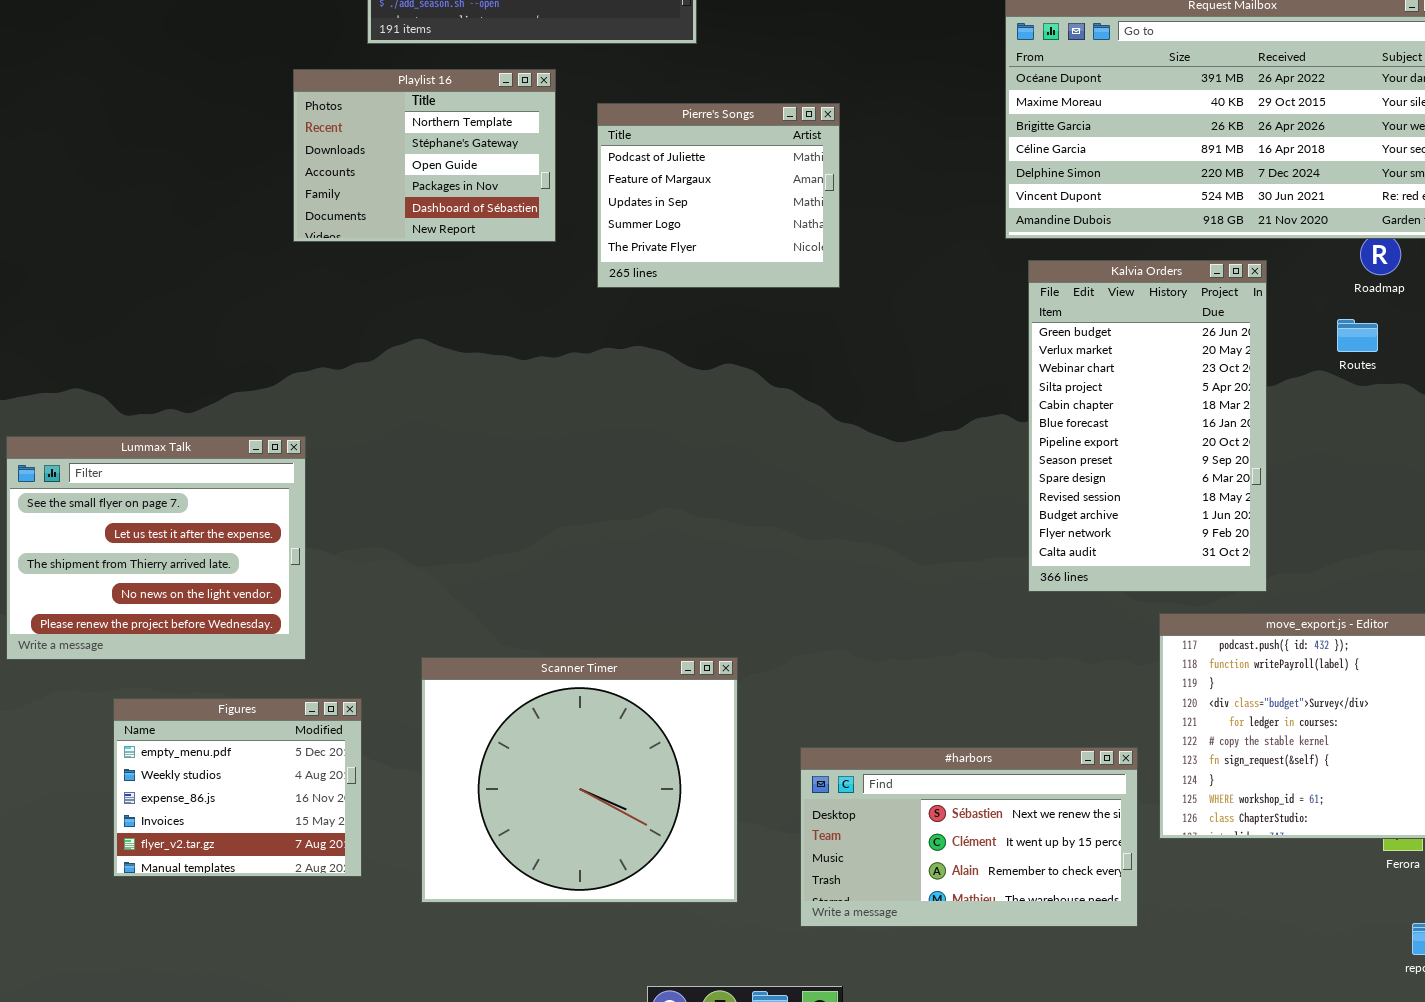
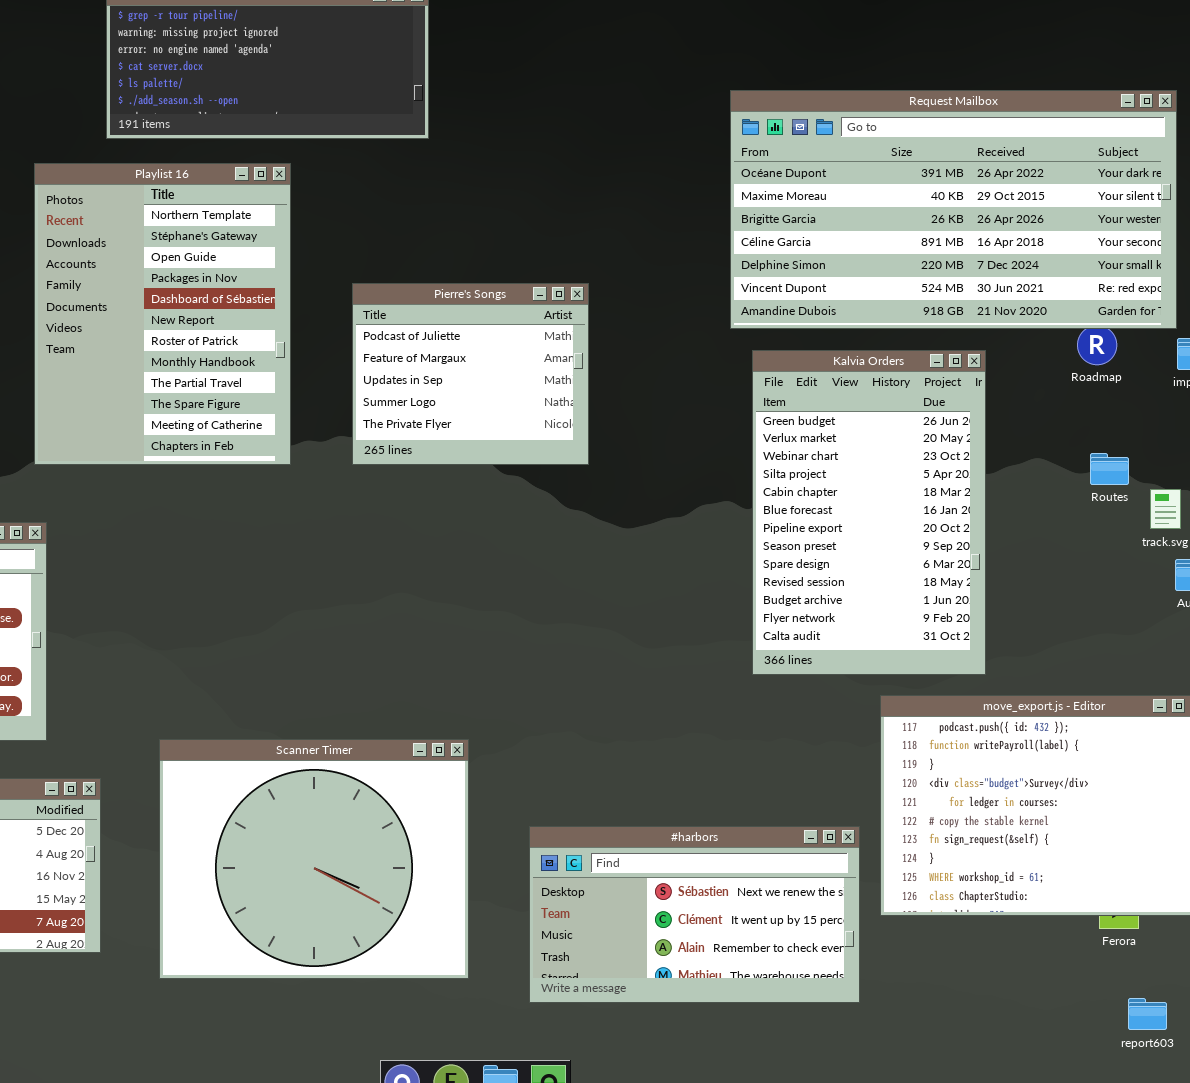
Playlist 16: [293,69,556,242] -> [34,163,291,465], resized
Pierre's Songs: [597,103,840,288] -> [352,283,589,465], moved
Routes: [1337,319,1378,352] -> [1090,453,1129,485], moved

